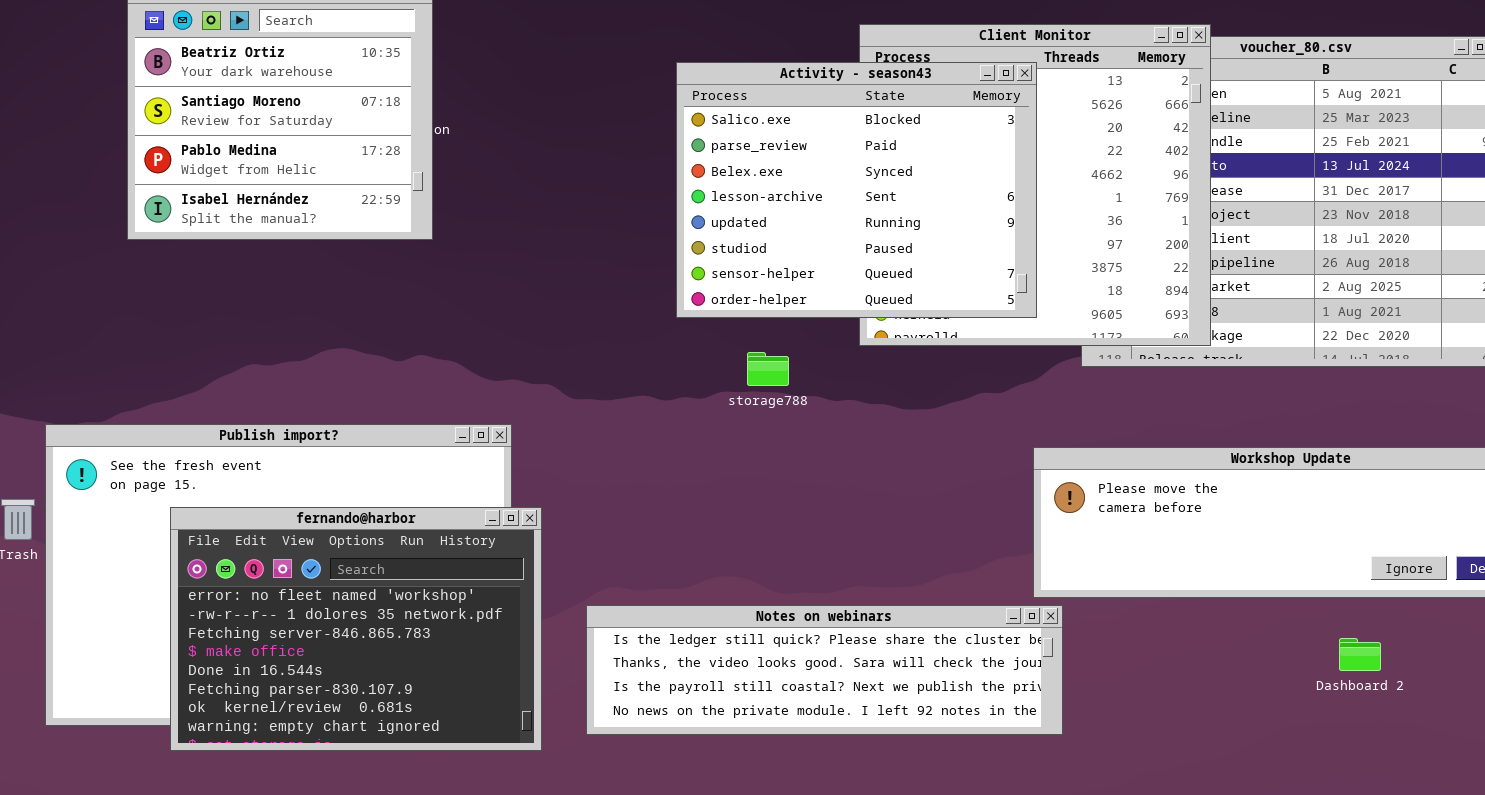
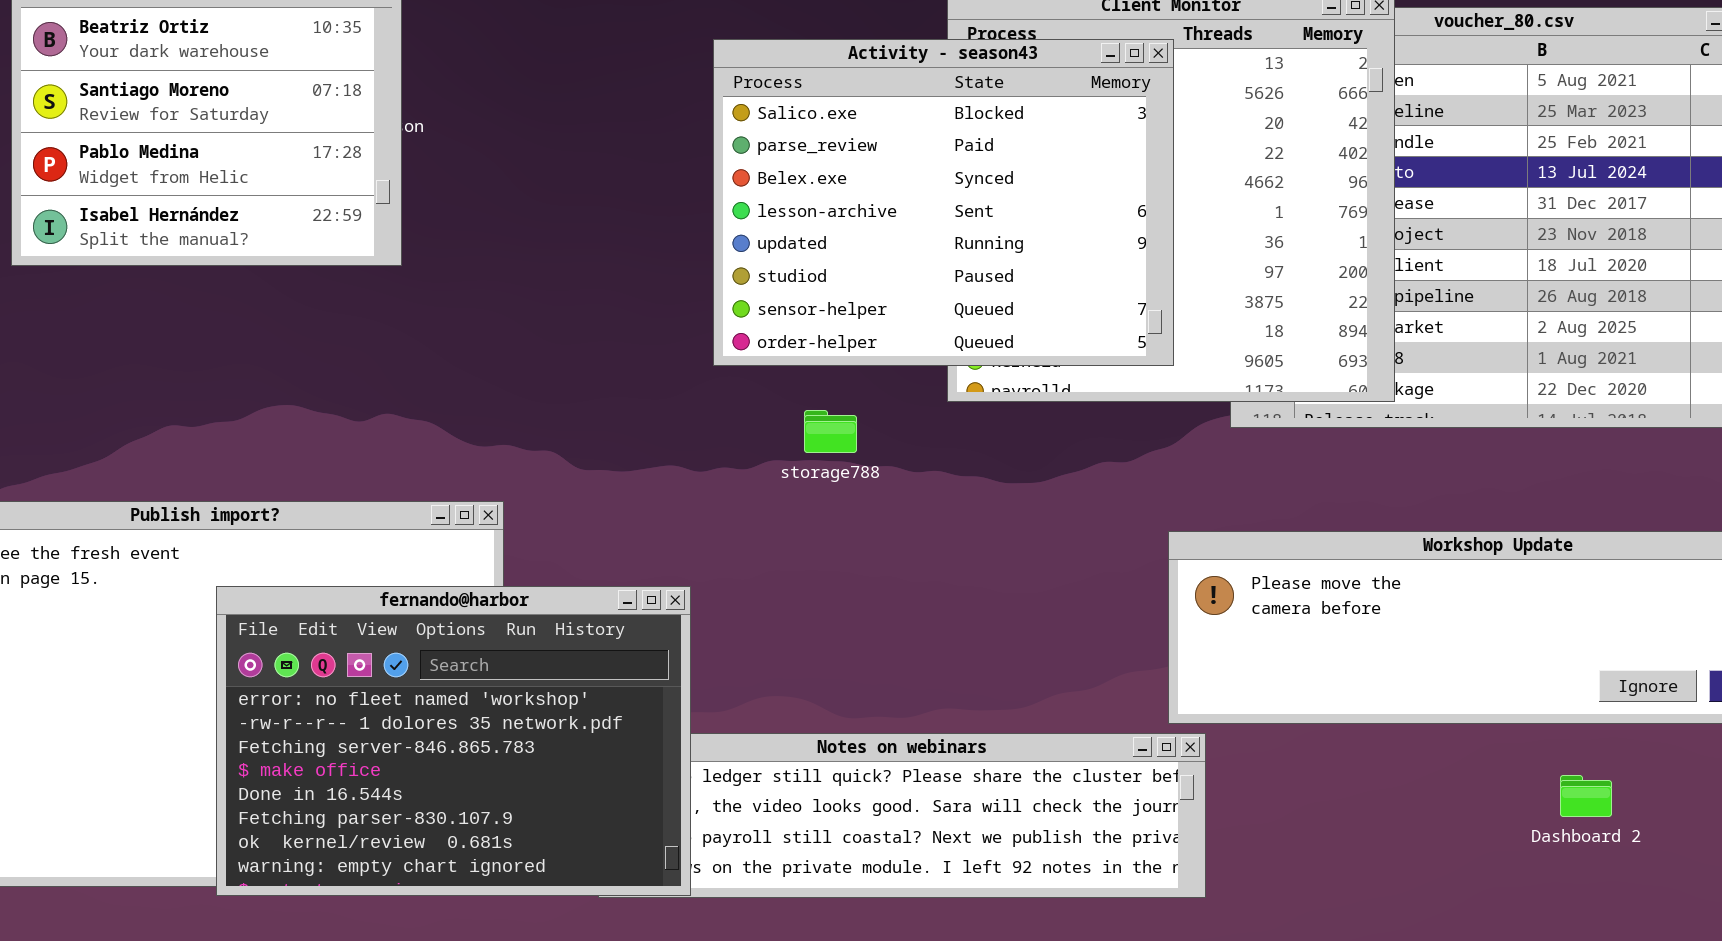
fernando@harbor: [170,507,542,751] -> [216,586,691,896], moved

